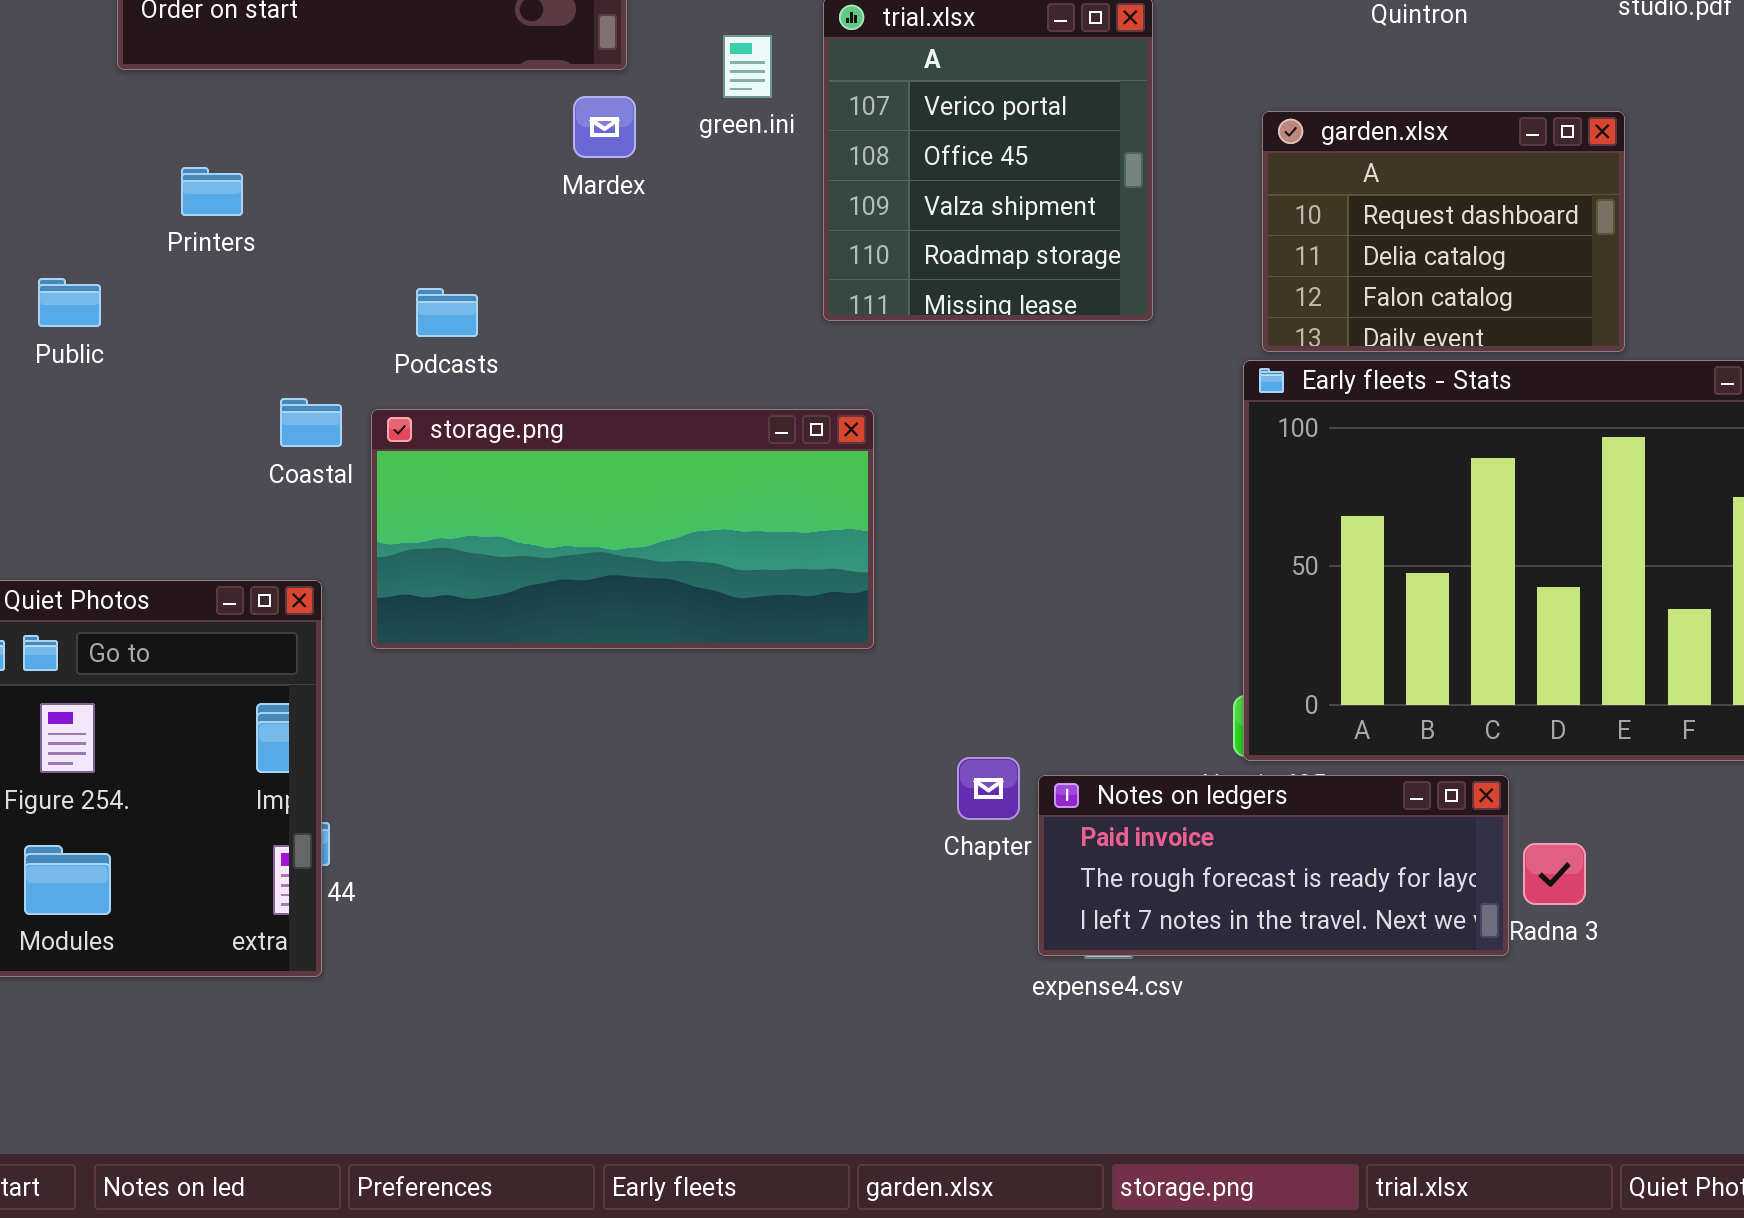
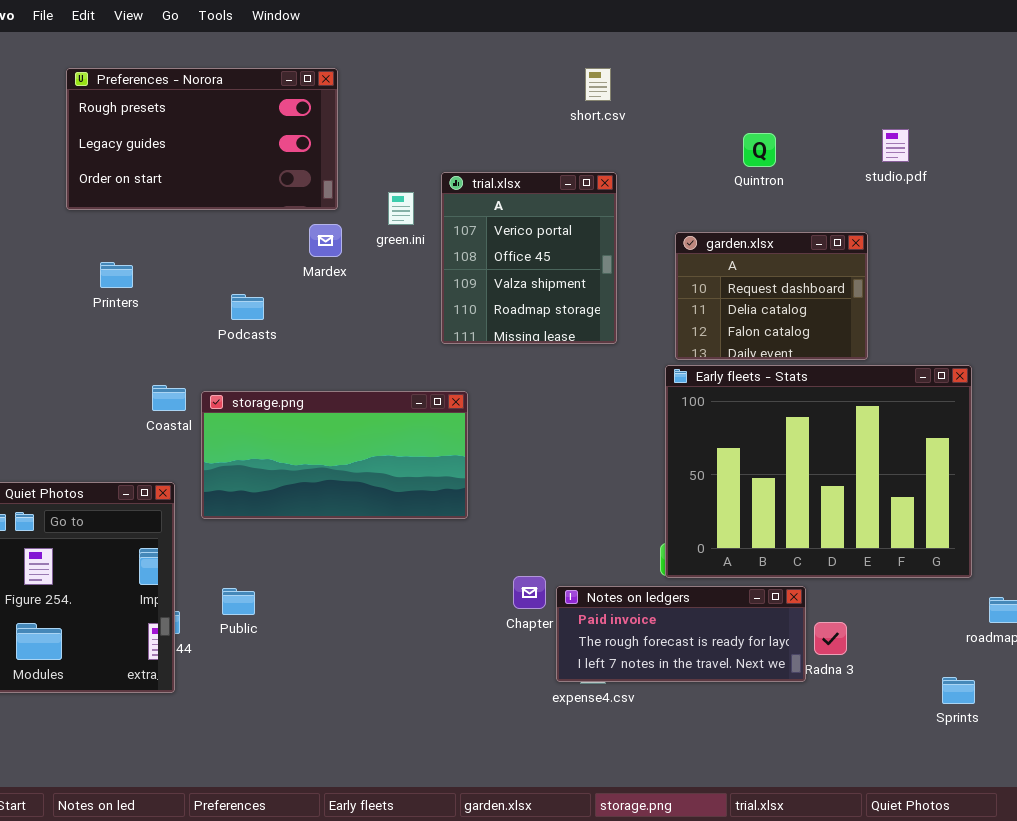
Public: [38,278,101,327] -> [222,588,255,615], moved
Podcasts: [416,288,478,337] -> [231,294,264,320], moved

